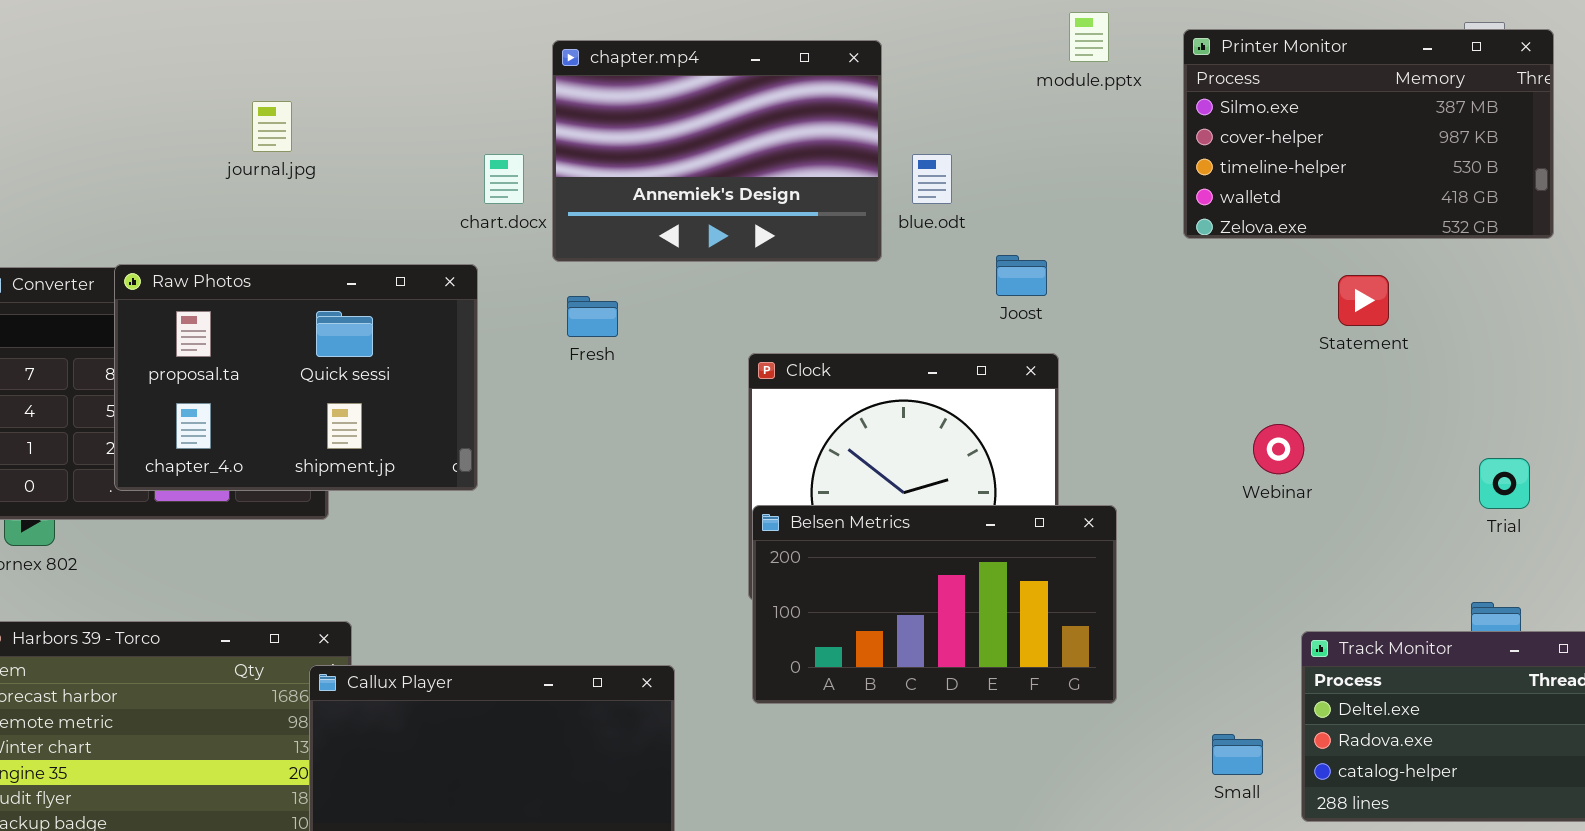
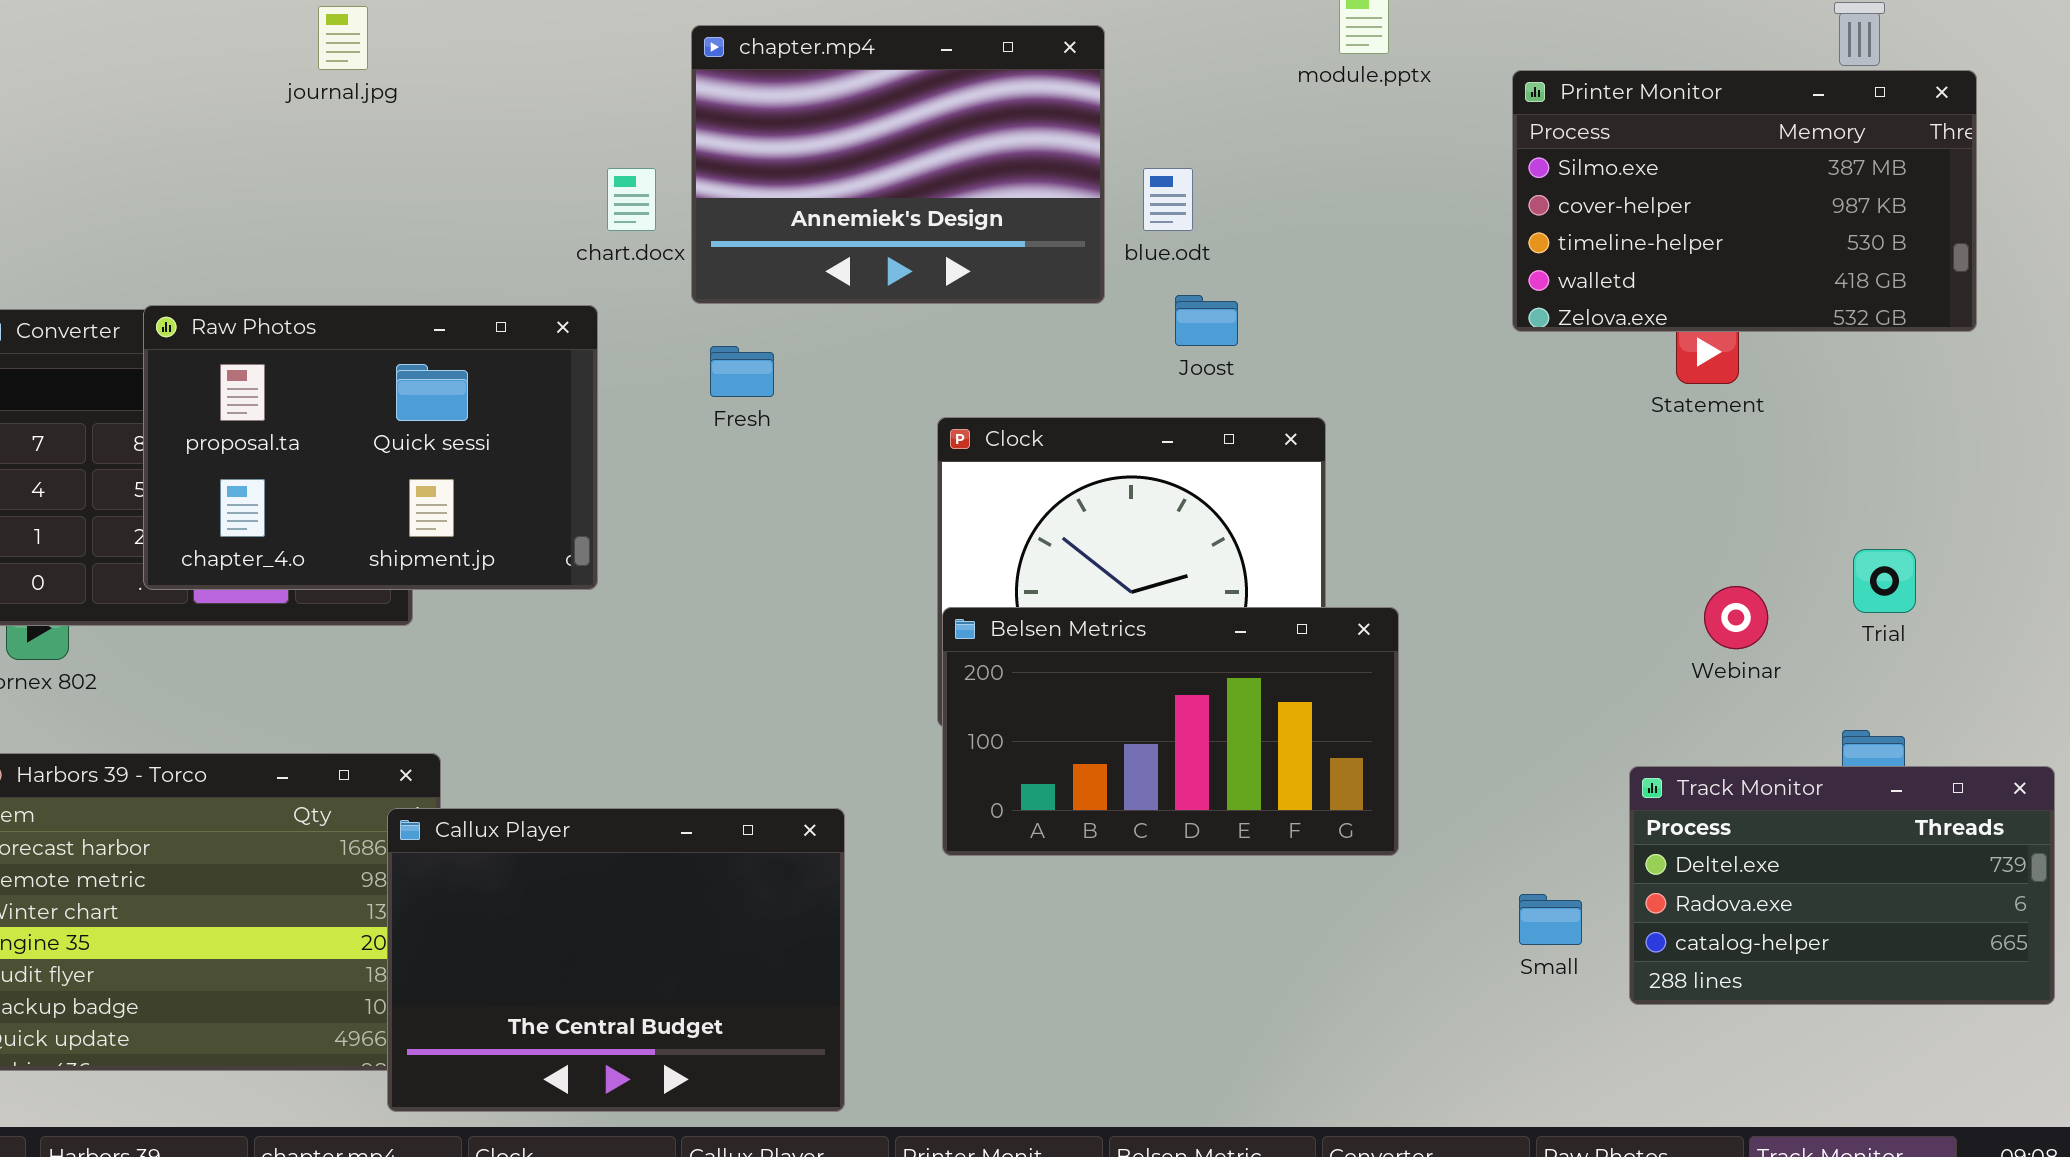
Printer Monitor: [1183,29,1554,239] -> [1512,70,1977,332], moved
journal.jpg: [252,101,292,152] -> [318,6,368,70], moved
Joost: [996,255,1047,296] -> [1175,295,1238,346], moved
Webinar: [1253,424,1304,474] -> [1704,586,1768,649], moved

